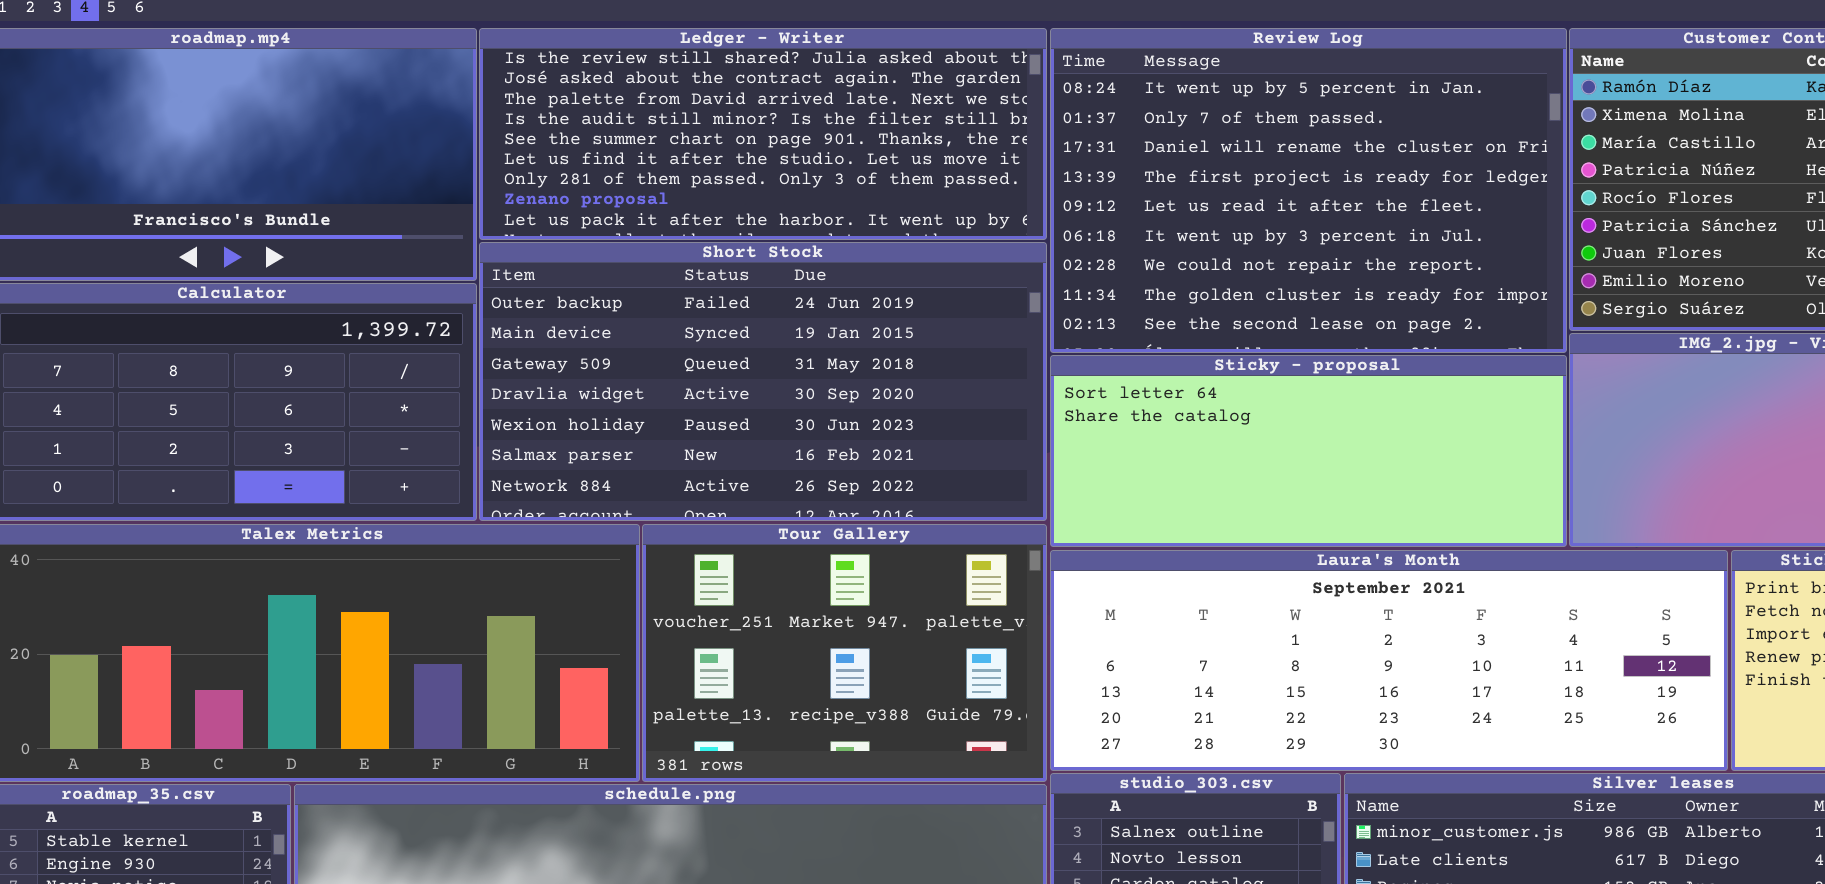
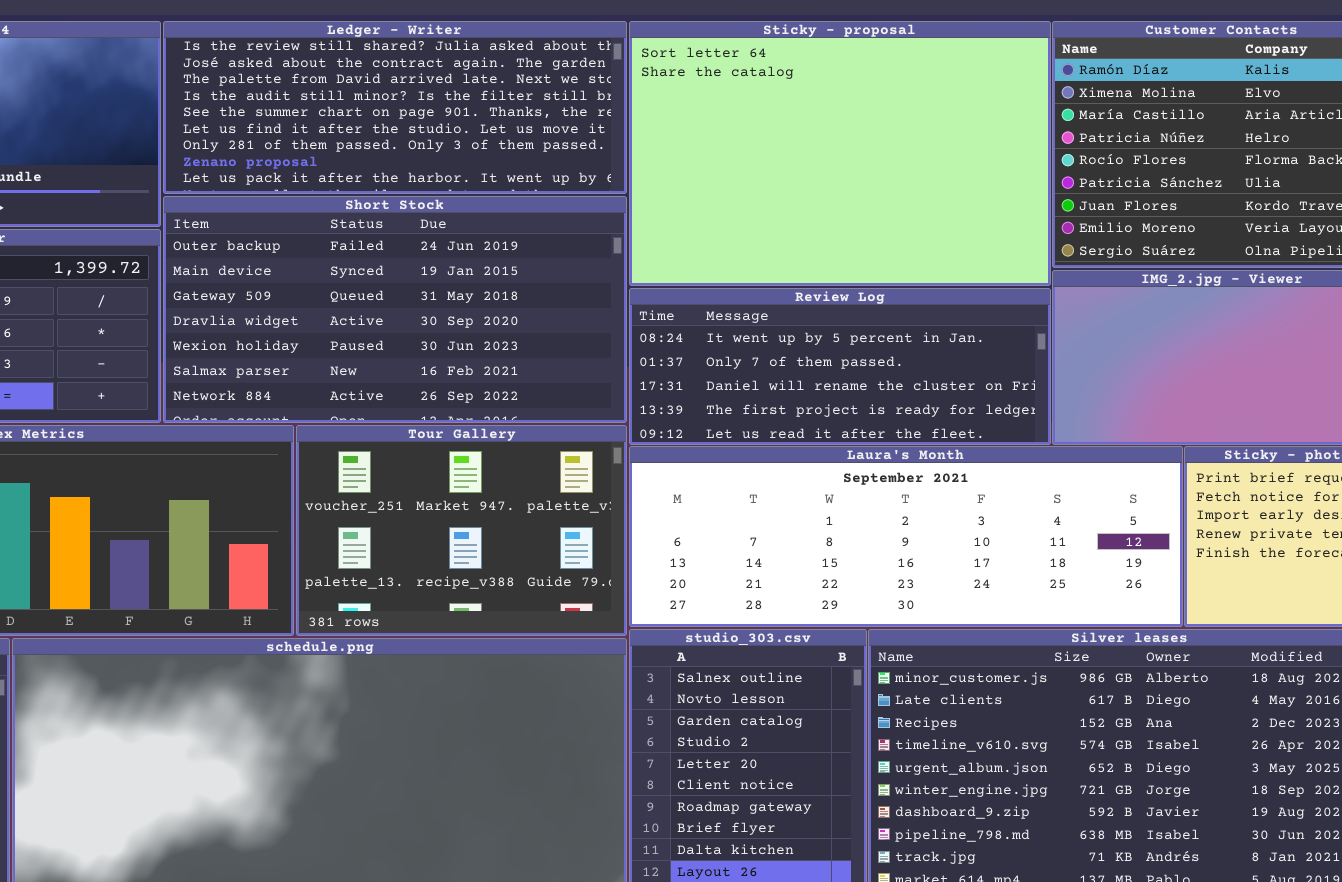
Review Log: [1050,28,1567,353] -> [629,288,1051,445], moved, resized
Sticky - proposal: [1050,355,1567,547] -> [629,21,1051,286], moved, resized

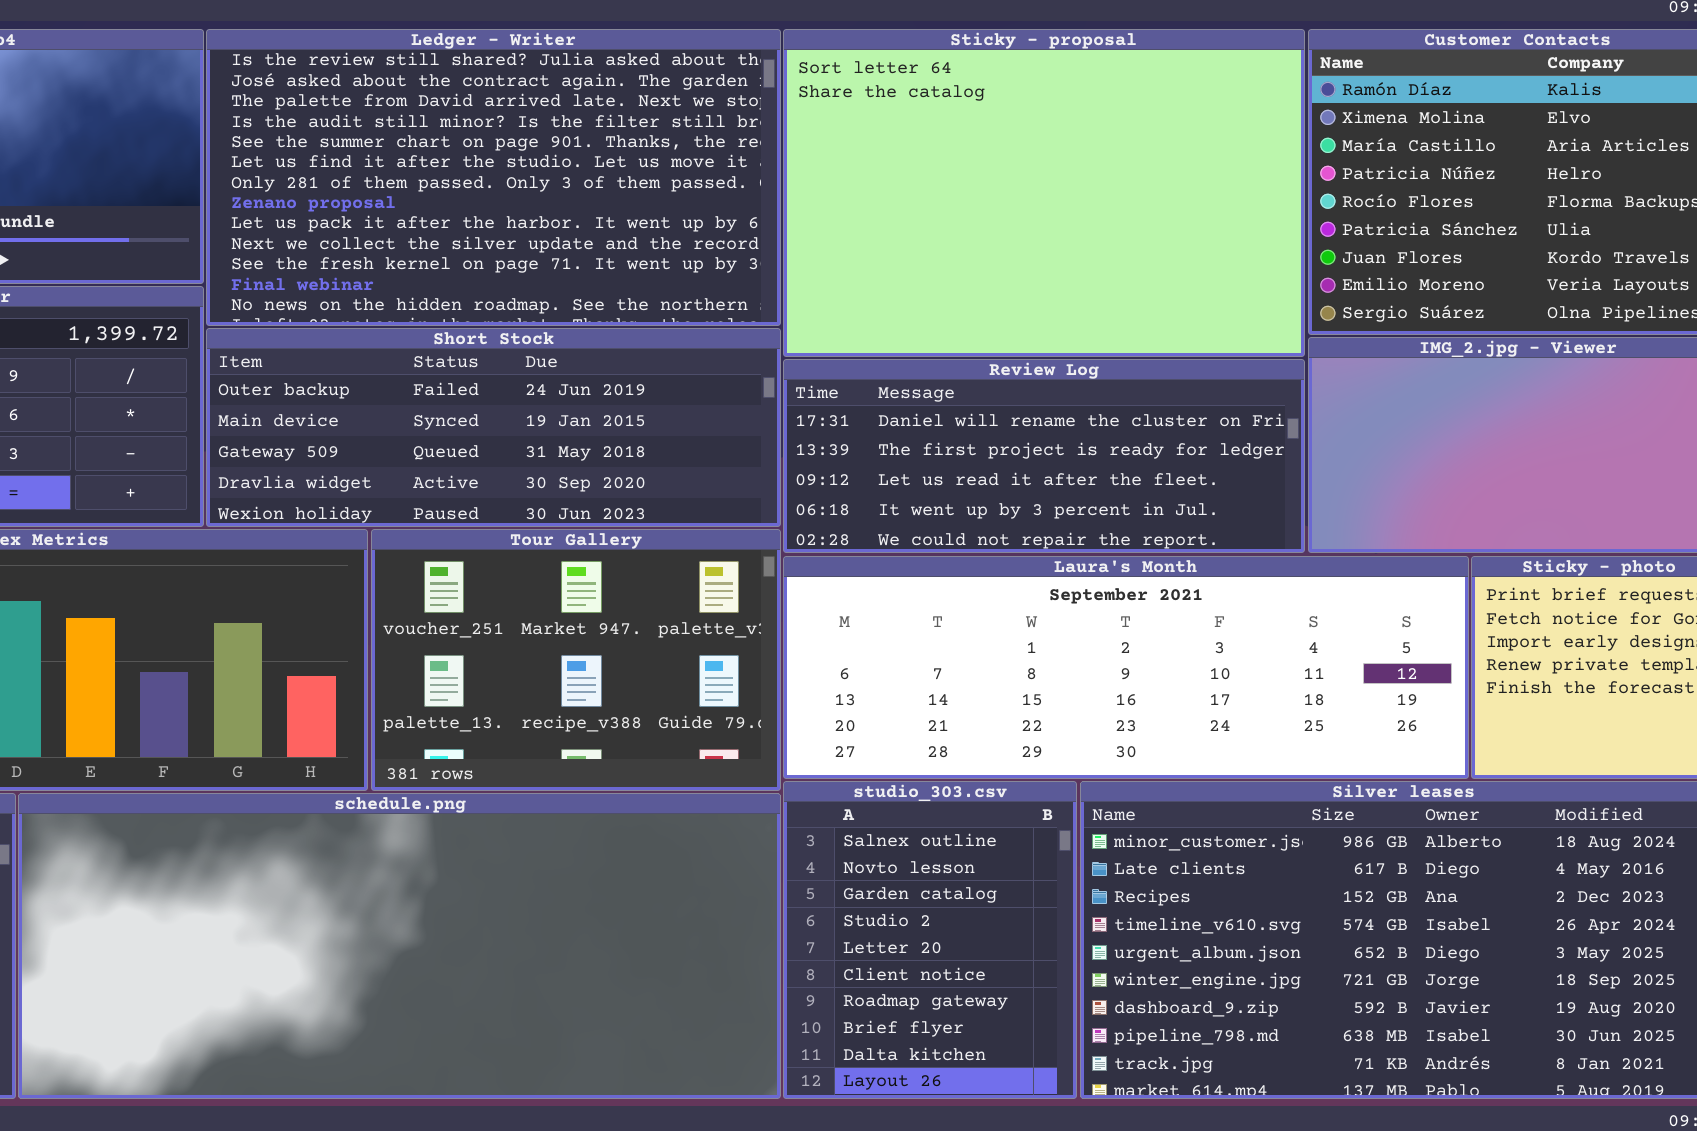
Ledger - Writer: [163,21,627,194] -> [206,29,781,326], resized
Short Stock: [163,196,627,423] -> [206,328,781,527], resized
Review Log: [629,288,1051,445] -> [783,359,1305,553], scrolled down 2 rows

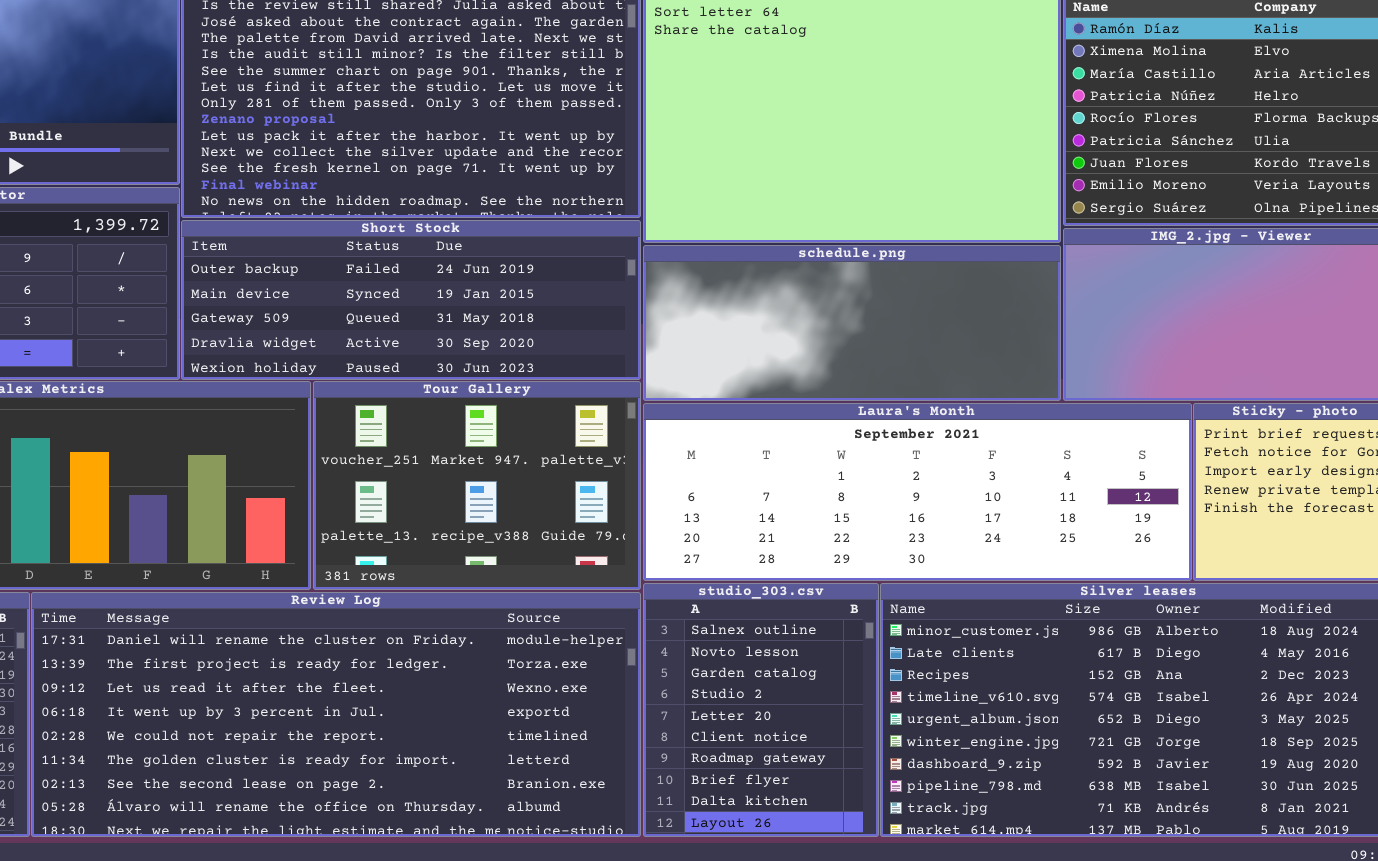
Review Log: [783,359,1305,553] -> [31,592,641,837], moved, resized
schedule.png: [18,793,781,1099] -> [643,245,1061,401], moved, resized

